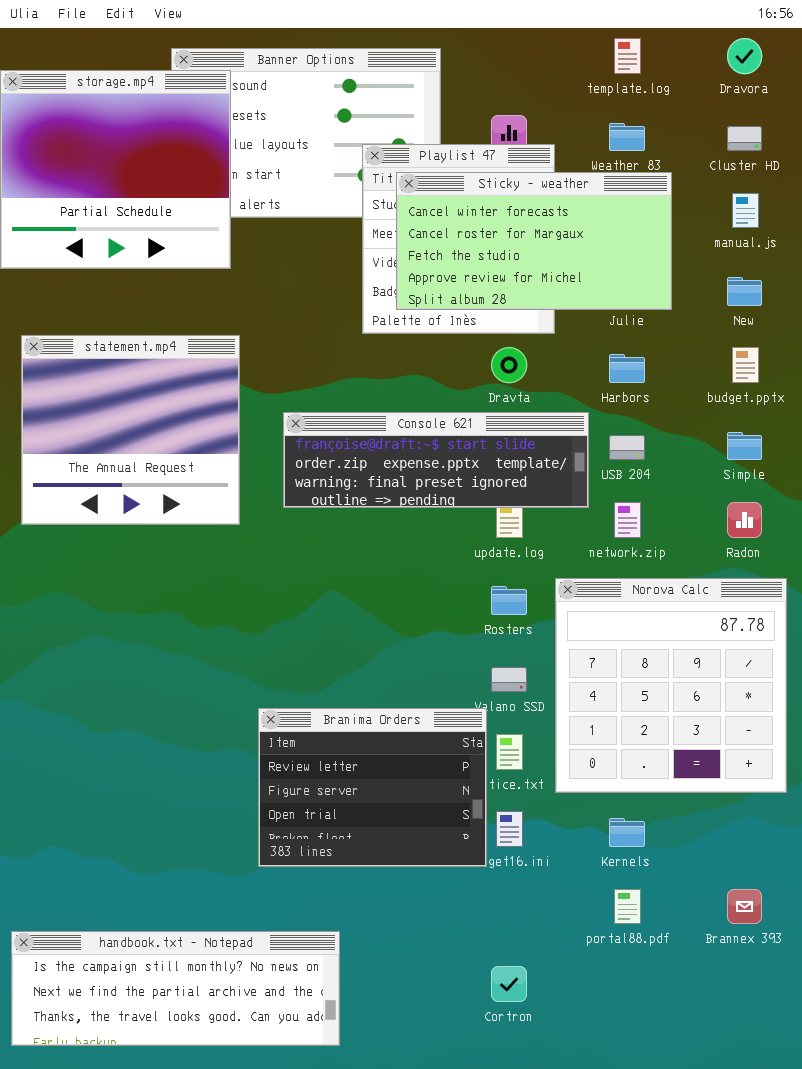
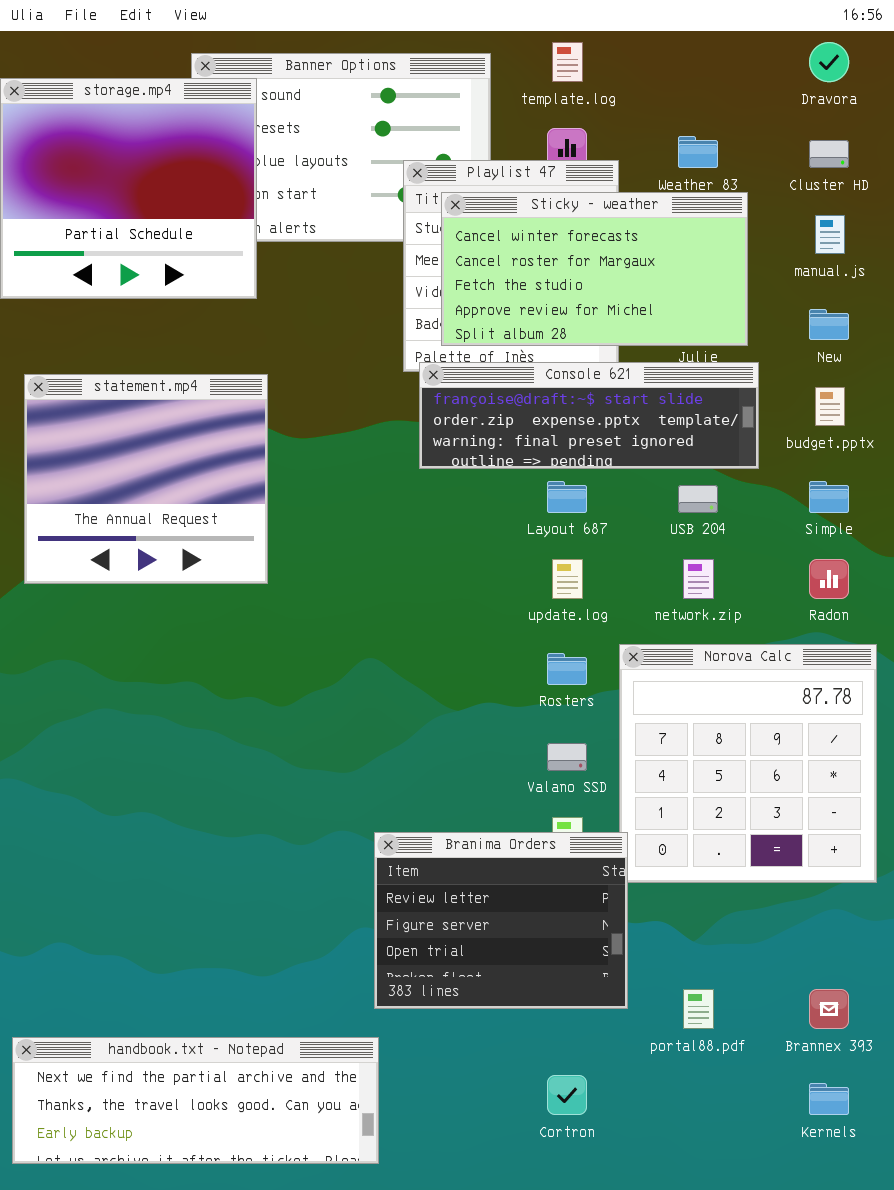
template.log: [614,38,641,74] -> [552,42,583,82], moved
Console 621: [283,412,589,508] -> [419,362,759,469], moved
Branima Orders: [258,708,487,867] -> [374,832,628,1009], moved
Kernels: [609,818,645,847] -> [809,1083,849,1115], moved
handbook.txt - Notepad: [11,931,340,1046] -> [12,1037,379,1164], scrolled down 1 row

